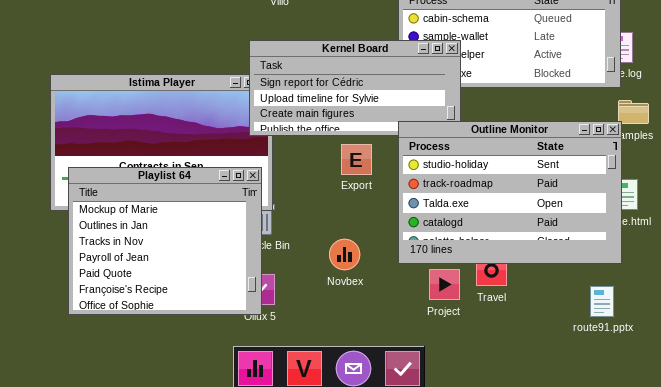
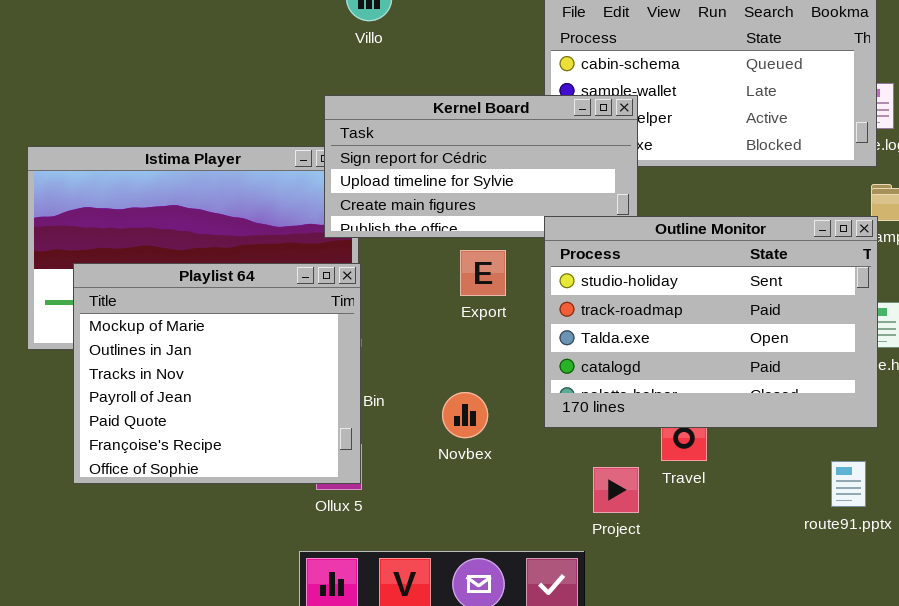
Playlist 64: [68,167,262,315] -> [73,263,361,484], moved
Project: [429,269,460,300] -> [593,467,639,513], moved

